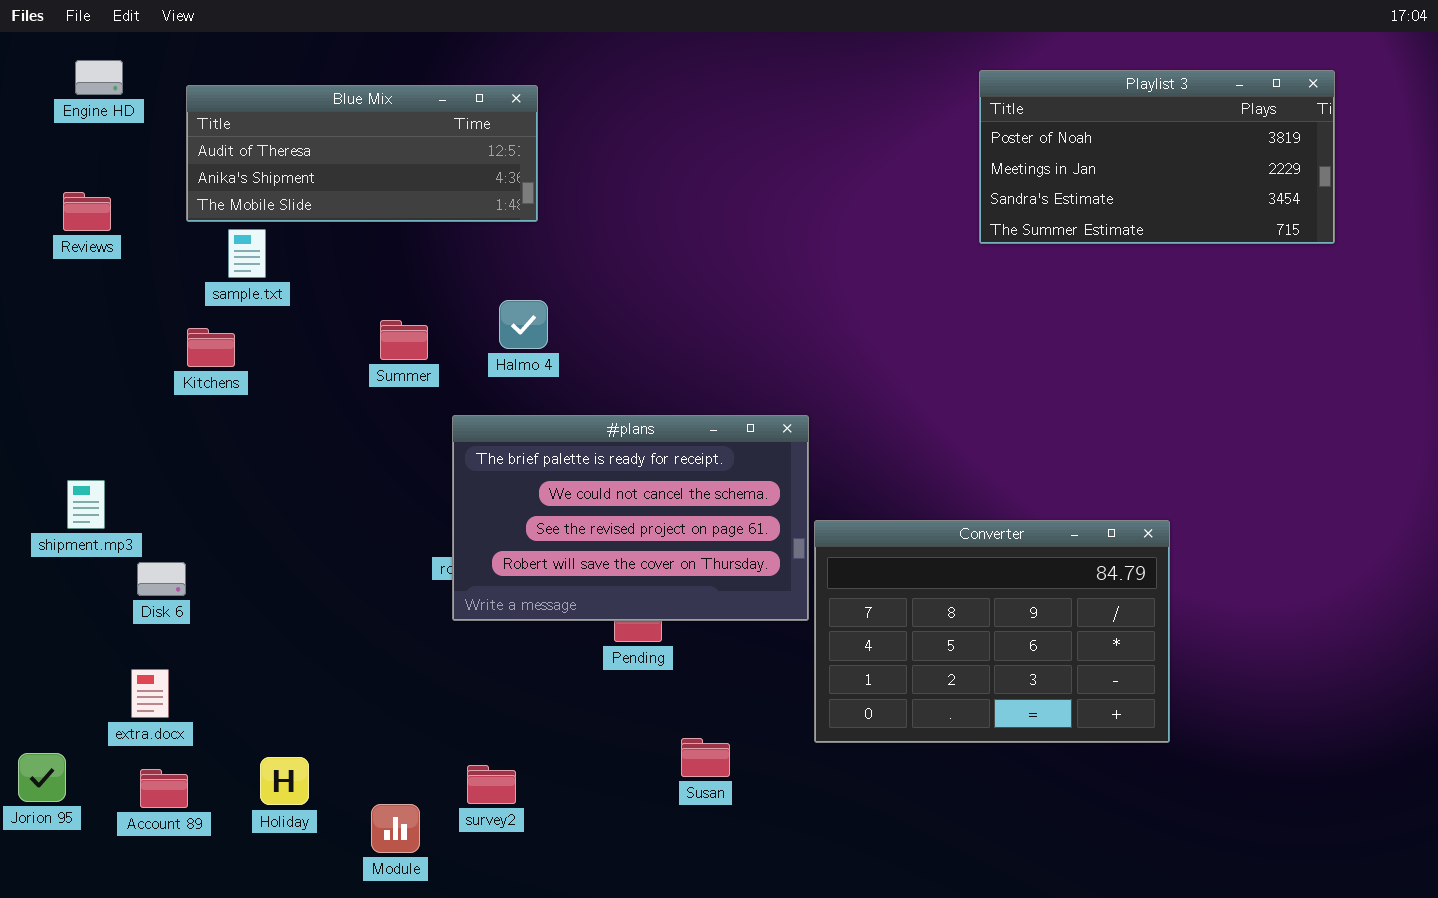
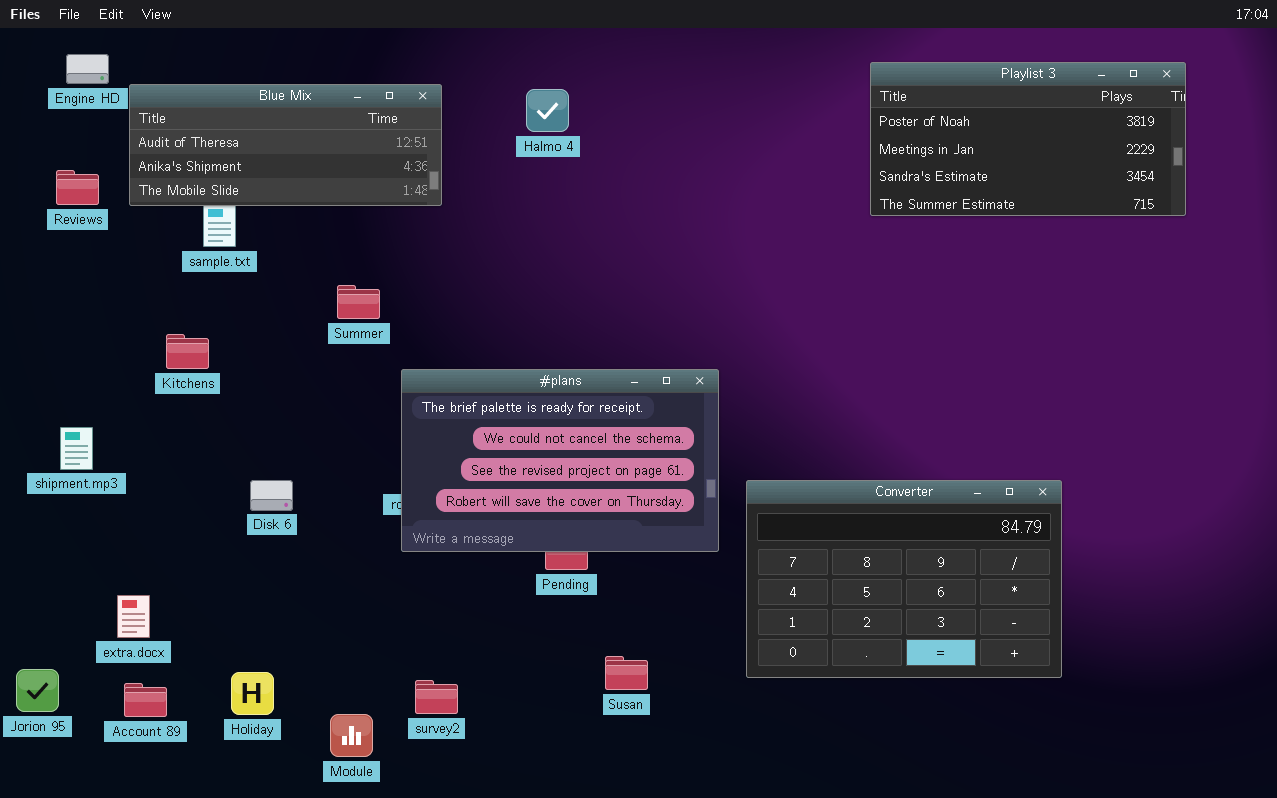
Blue Mix: [186,85,538,222] -> [129,84,442,206], moved
Halmo 4: [499,300,548,349] -> [526,89,569,132], moved
Kitchens: [187,328,235,367] -> [166,334,209,369], moved
Converter: [814,520,1170,743] -> [746,480,1062,678], moved
Disk 6: [137,562,186,596] -> [250,480,293,511], moved

